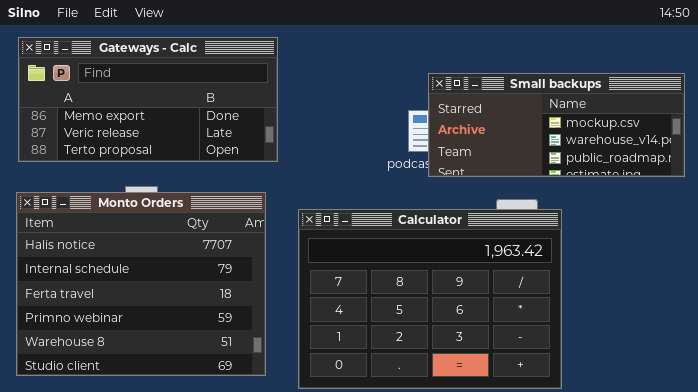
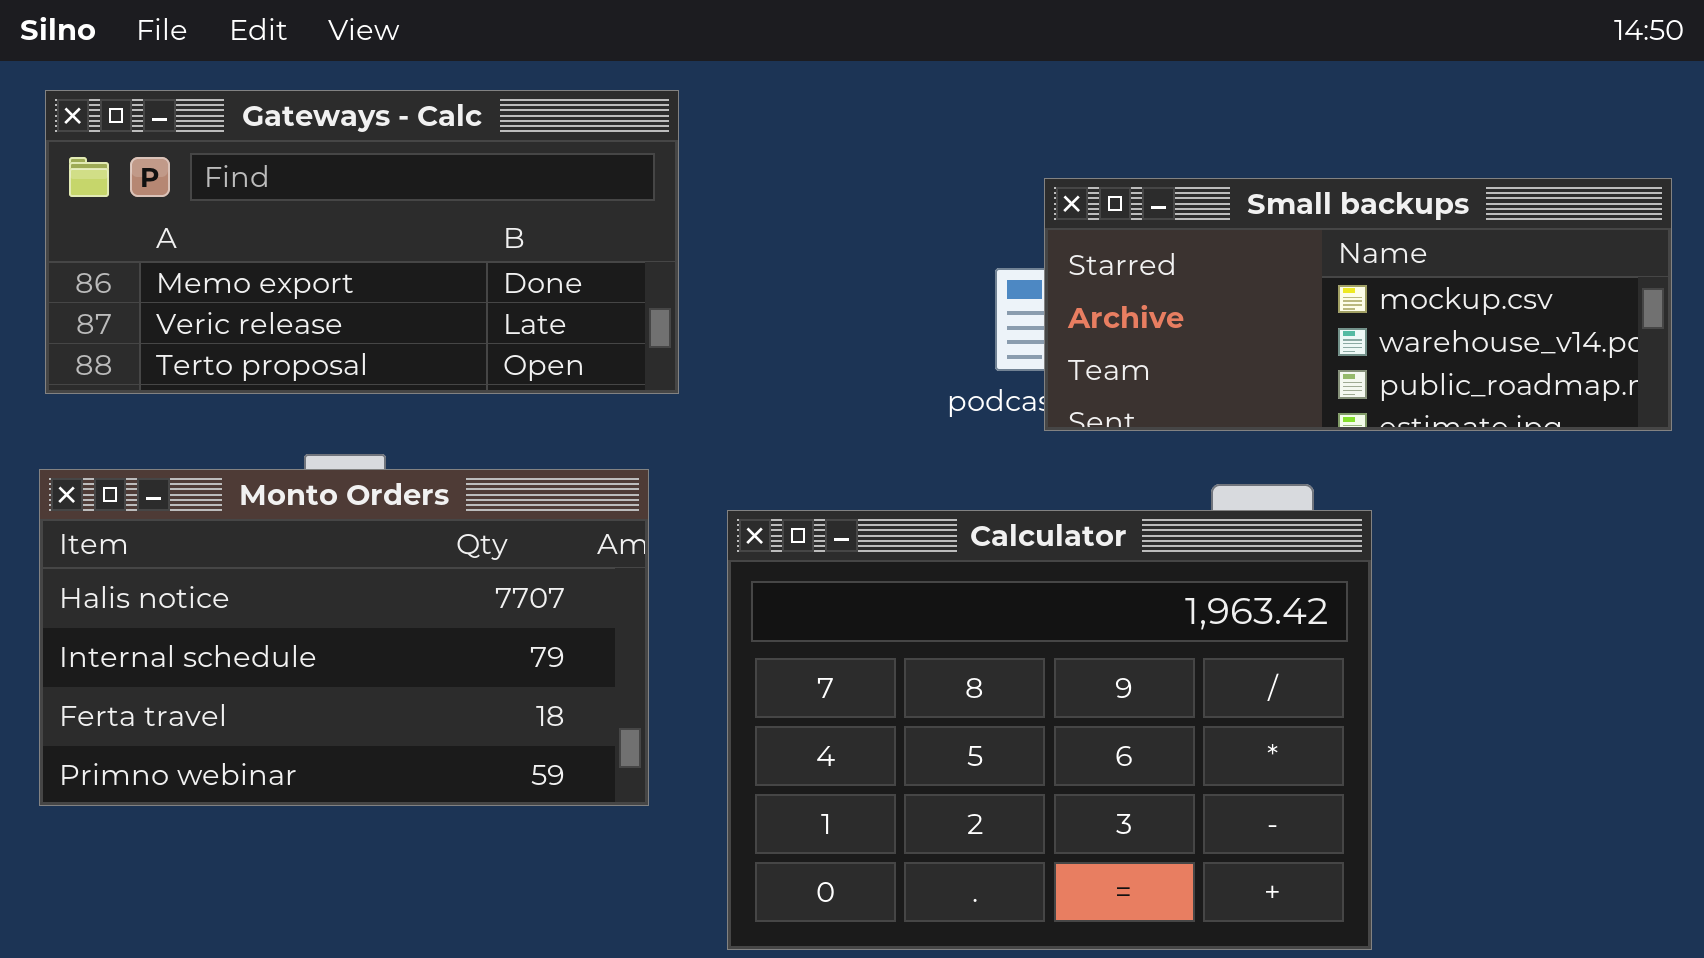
Monto Orders: [16,192,266,376] -> [39,469,649,806], resized

